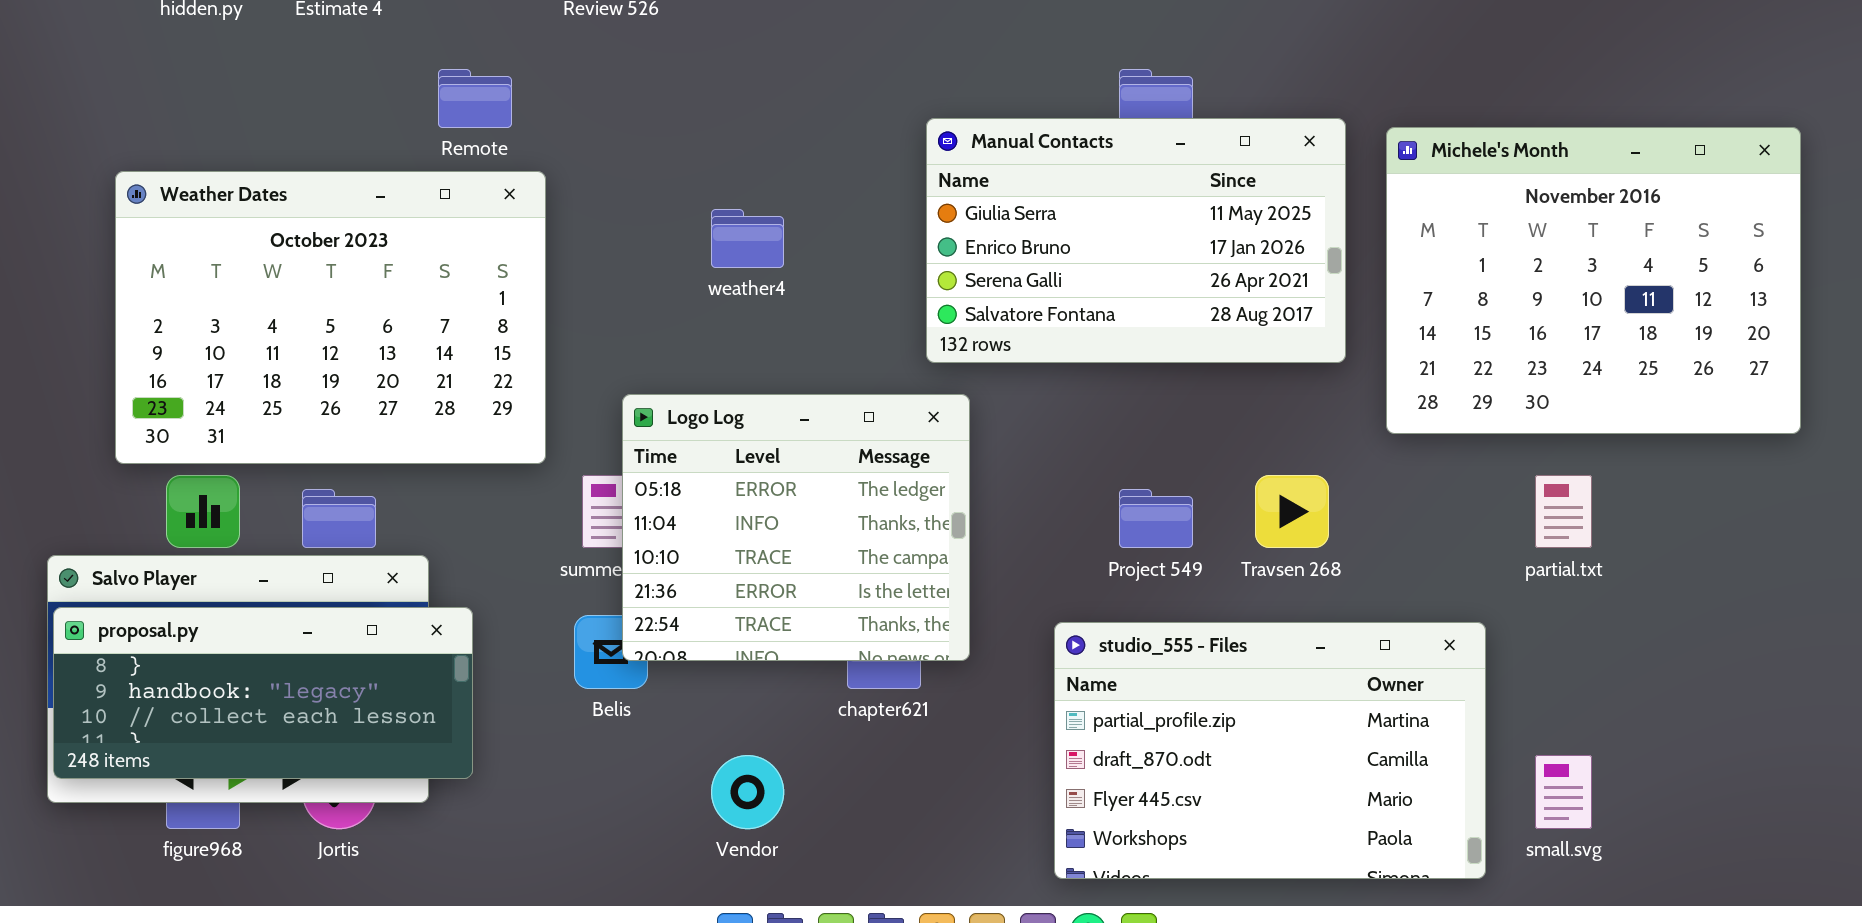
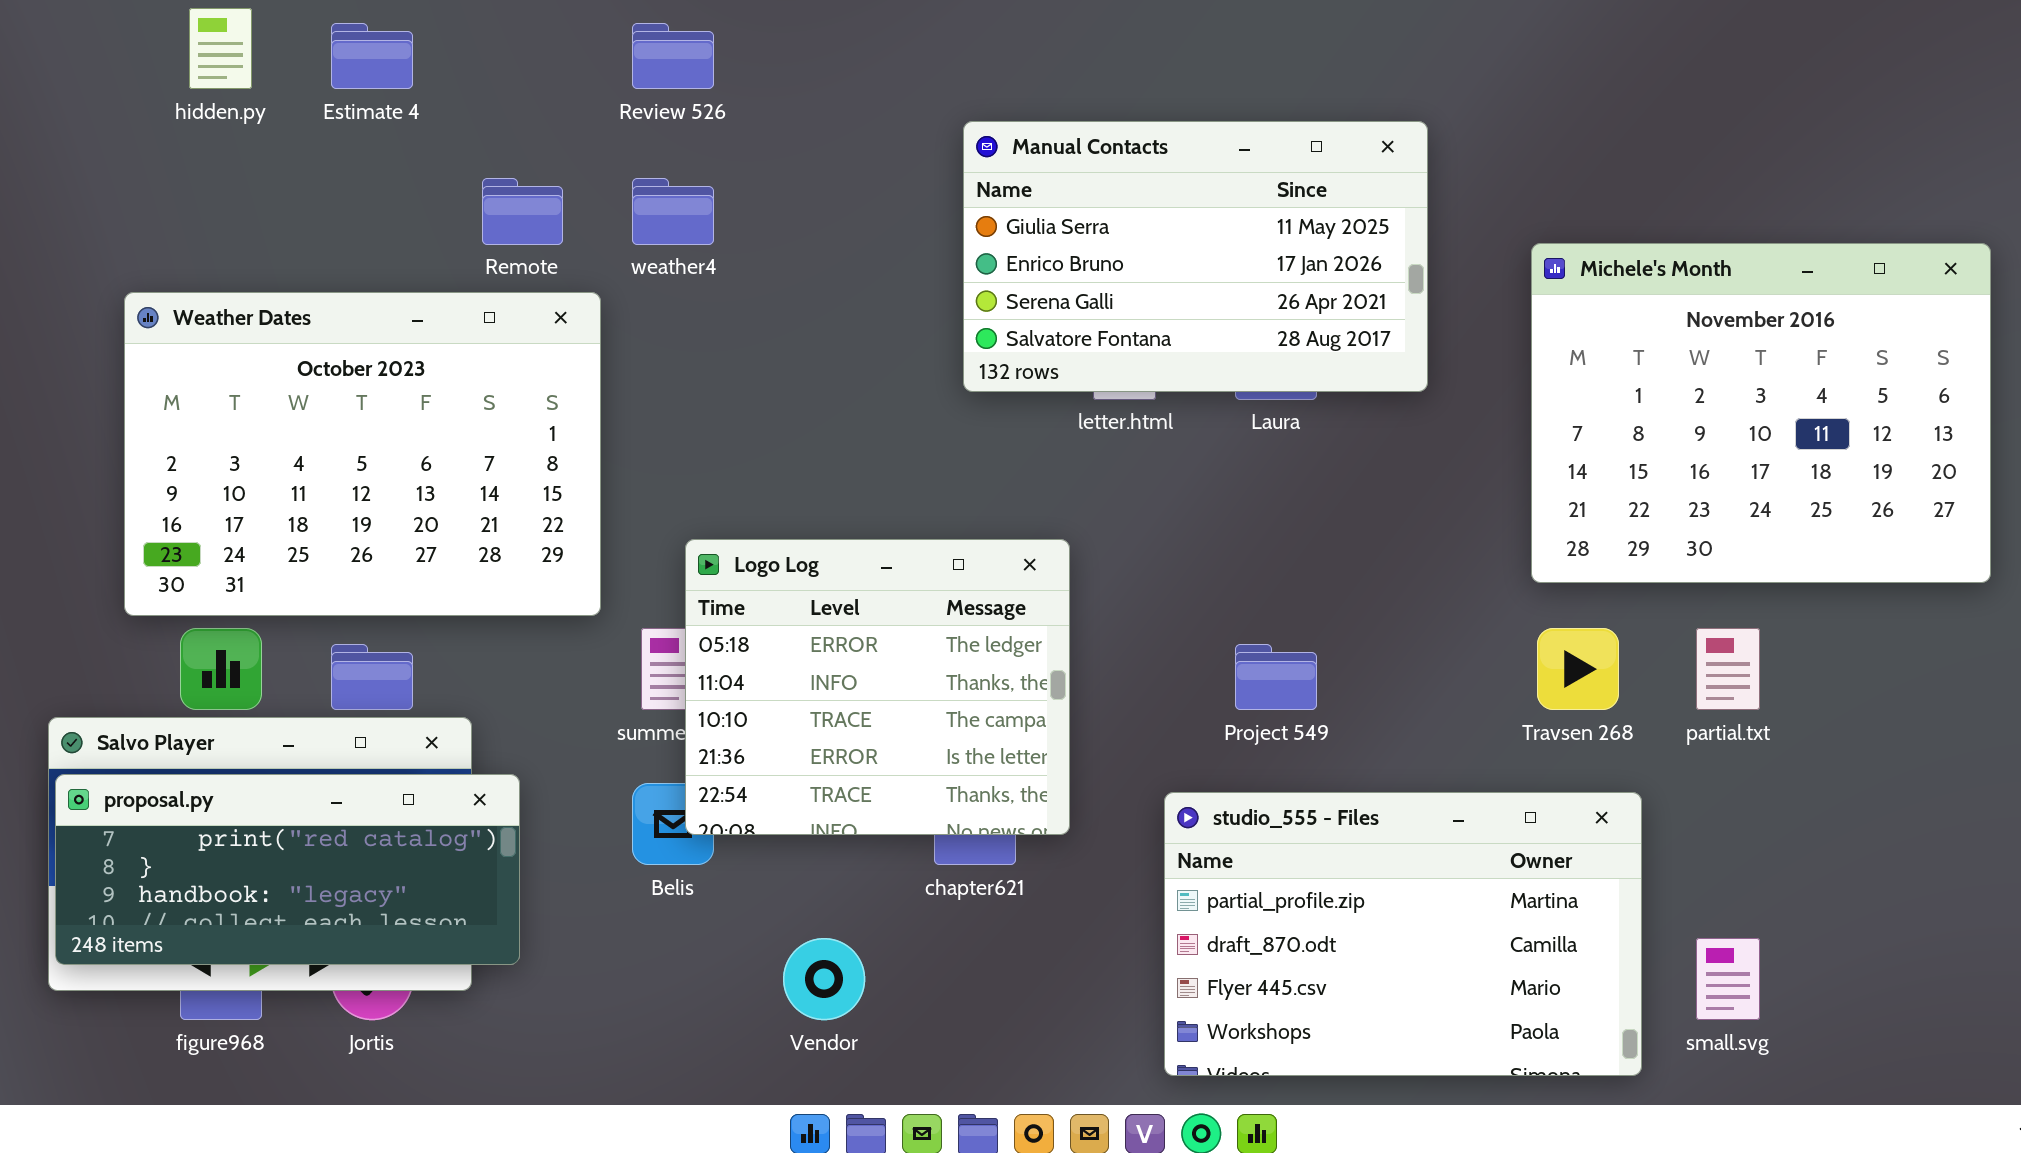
Manual Contacts: [926,118,1346,363] -> [963,121,1428,392], moved
weather4: [711,209,784,268] -> [632,178,714,245], moved
Travsen 268: [1255,475,1329,548] -> [1537,628,1619,710], moved
proposal.py: [53,607,473,779] -> [55,774,520,965], scrolled up 1 row

